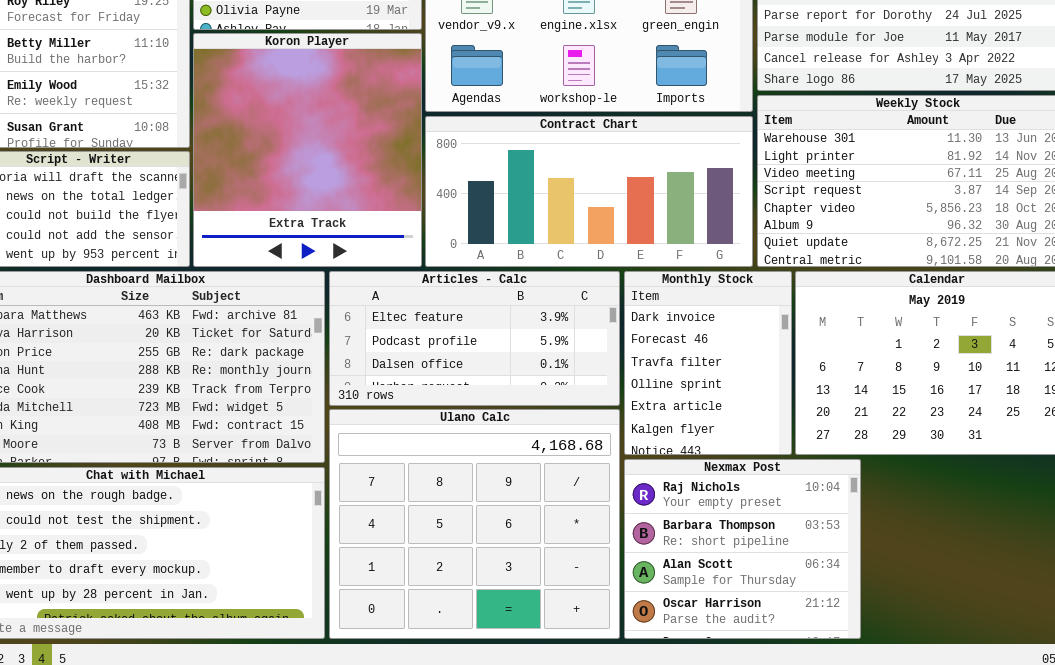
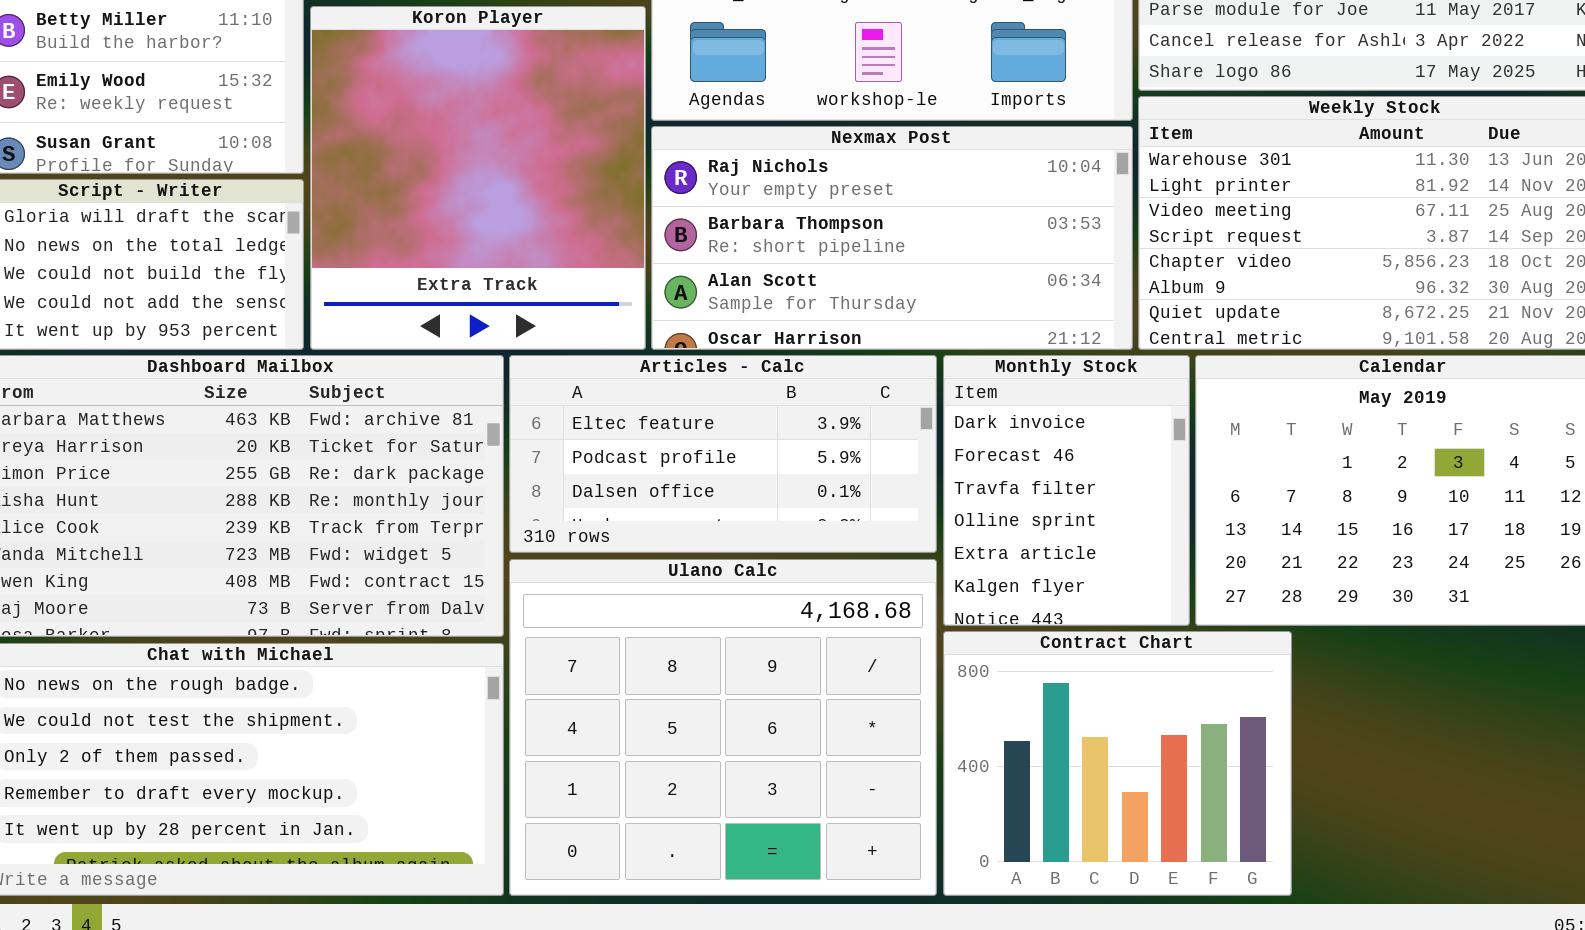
Contract Chart: [425,116,753,267] -> [943,631,1292,896], moved, resized
Nexmax Post: [624,459,861,639] -> [651,126,1133,350], moved, resized

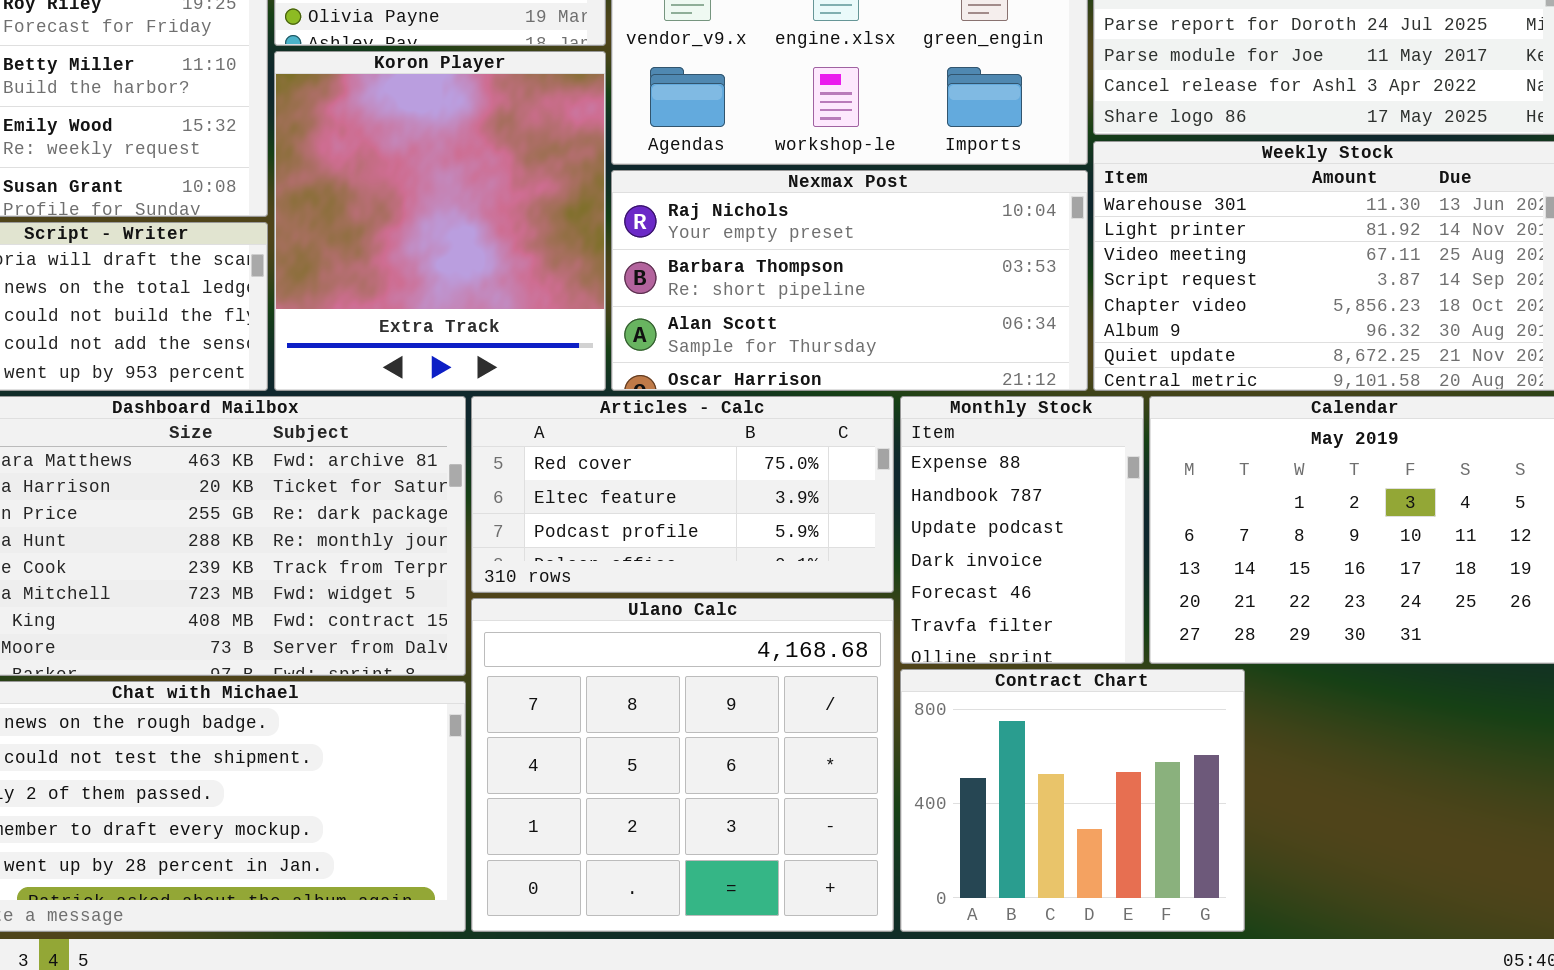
Articles - Calc: [509,355,937,553] -> [471,396,894,593], scrolled up 1 row
Monthly Stock: [943,355,1190,626] -> [900,396,1144,664], scrolled up 3 rows

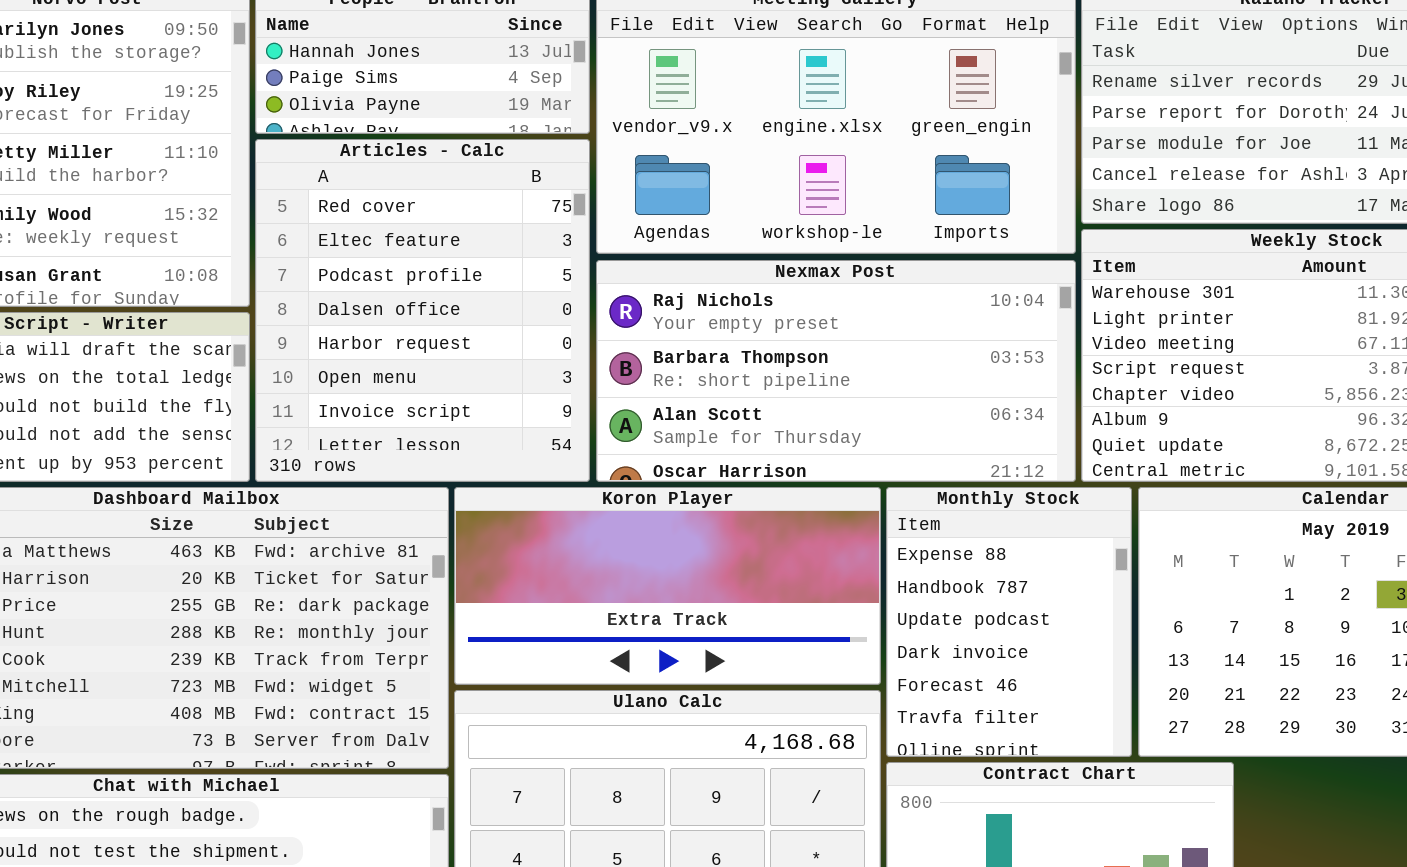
Koron Player: [274,51,606,391] -> [454,487,881,685], moved, resized
Articles - Calc: [471,396,894,593] -> [255,139,590,482], moved, resized

